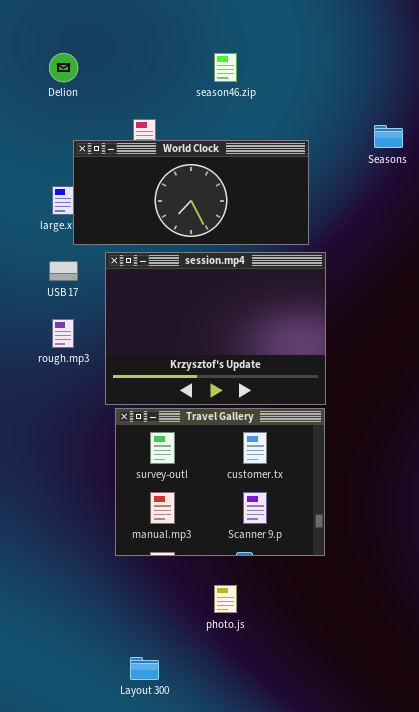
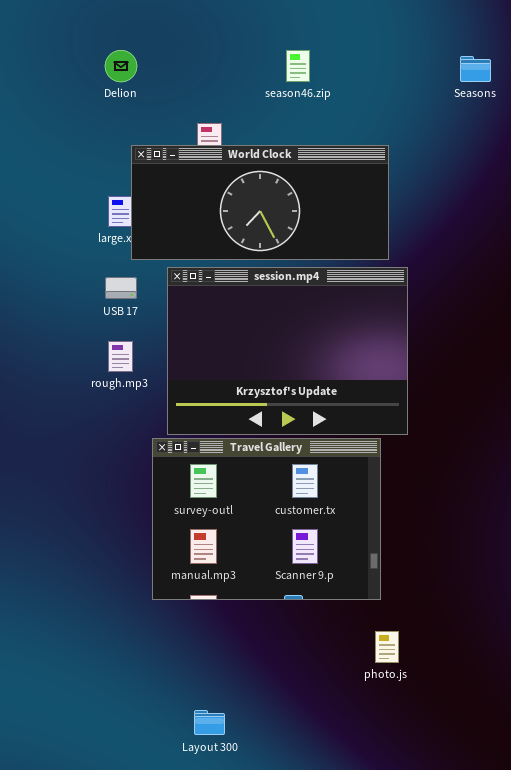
Seasons: [374,125,403,148] -> [460,56,491,82], moved
Travel Gallery: [115,408,325,556] -> [152,438,381,600], moved
photo.js: [214,585,237,613] -> [375,631,399,663], moved

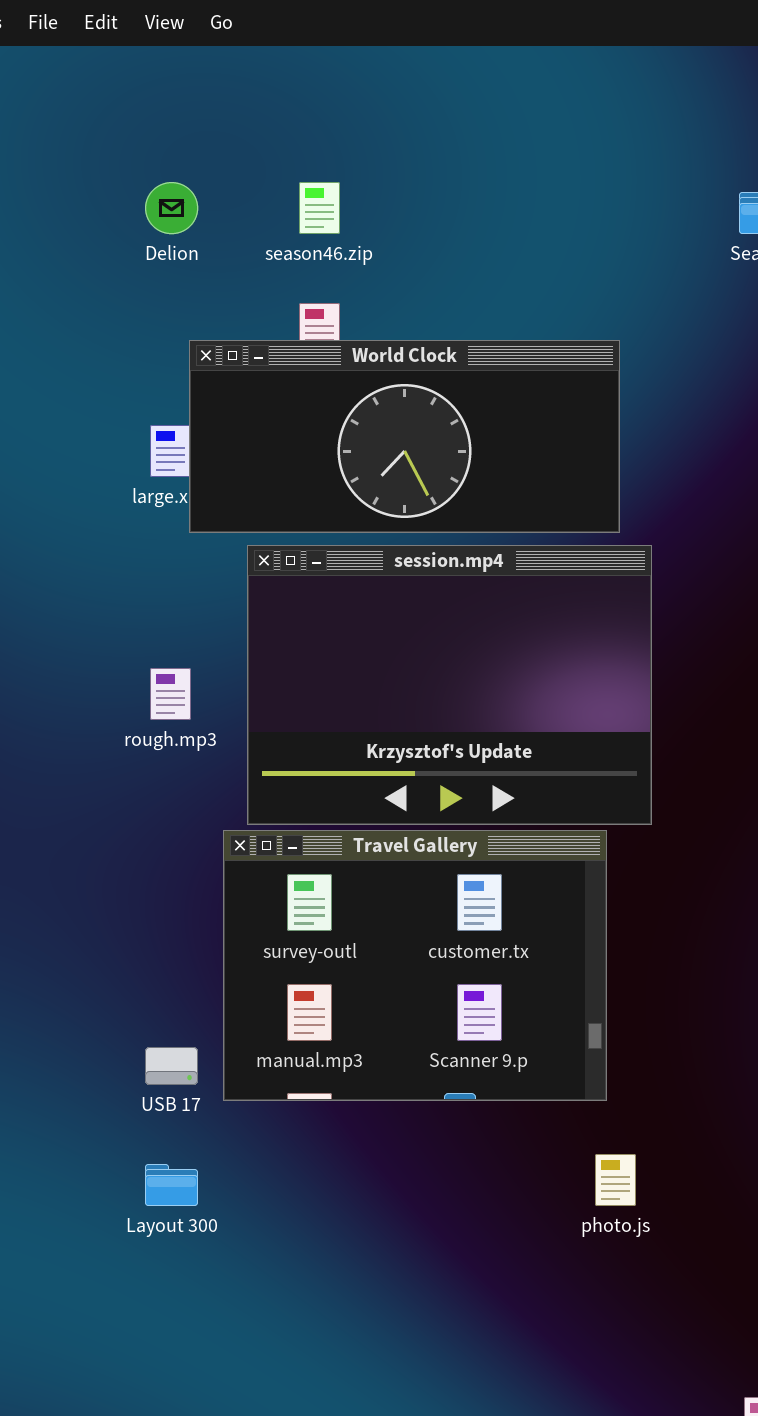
season46.zip: [286,50,310,82] -> [299,182,340,234], moved
USB 17: [105,277,137,299] -> [145,1047,198,1085], moved
Layout 300: [194,710,225,735] -> [145,1164,198,1206], moved

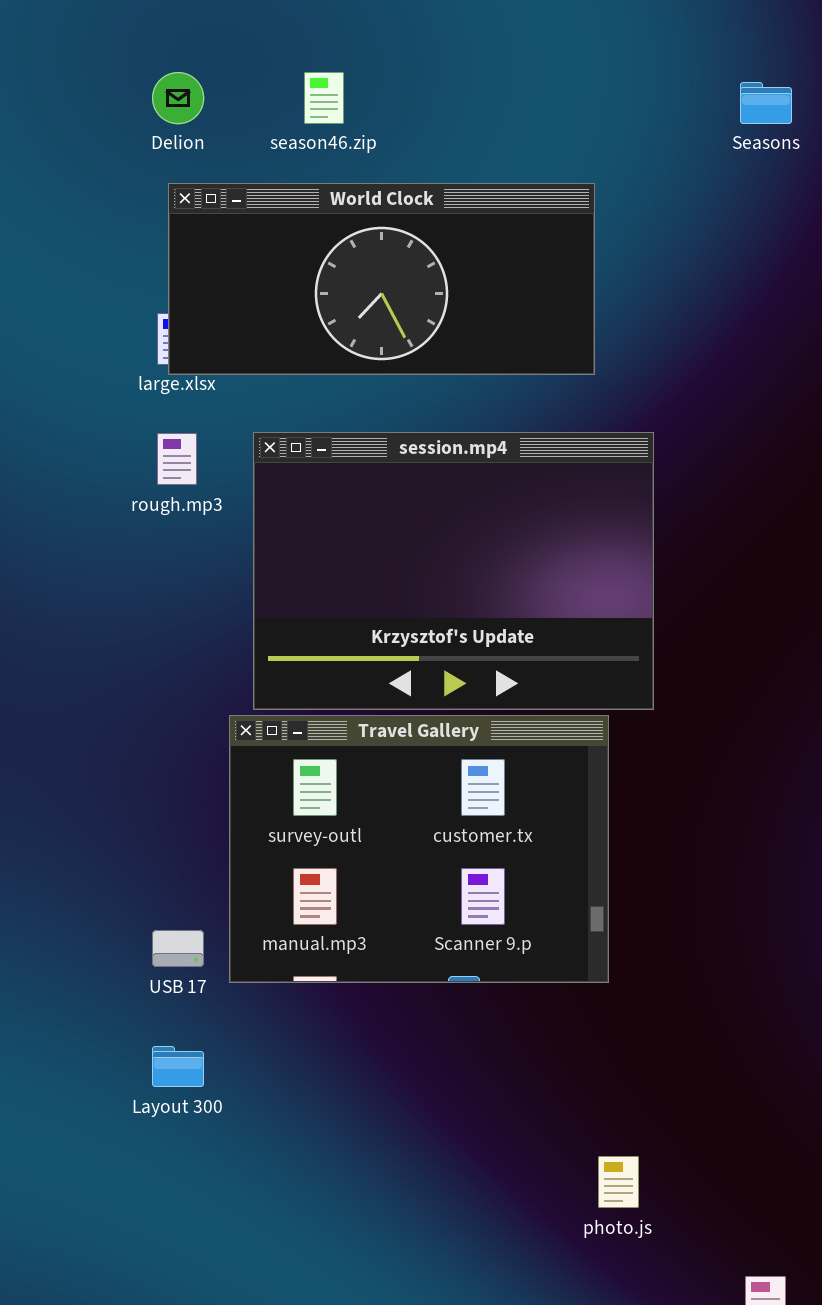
World Clock: [189,340,620,533] -> [168,183,595,375], moved
rough.mp3: [150,668,191,720] -> [157,433,197,485], moved
photo.js: [595,1154,636,1206] -> [598,1156,639,1208], moved

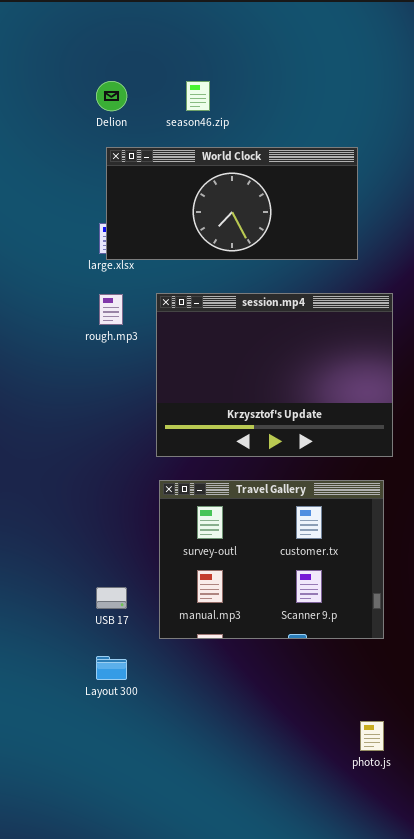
Travel Gallery: [229,715,609,983] -> [159,480,384,639], moved

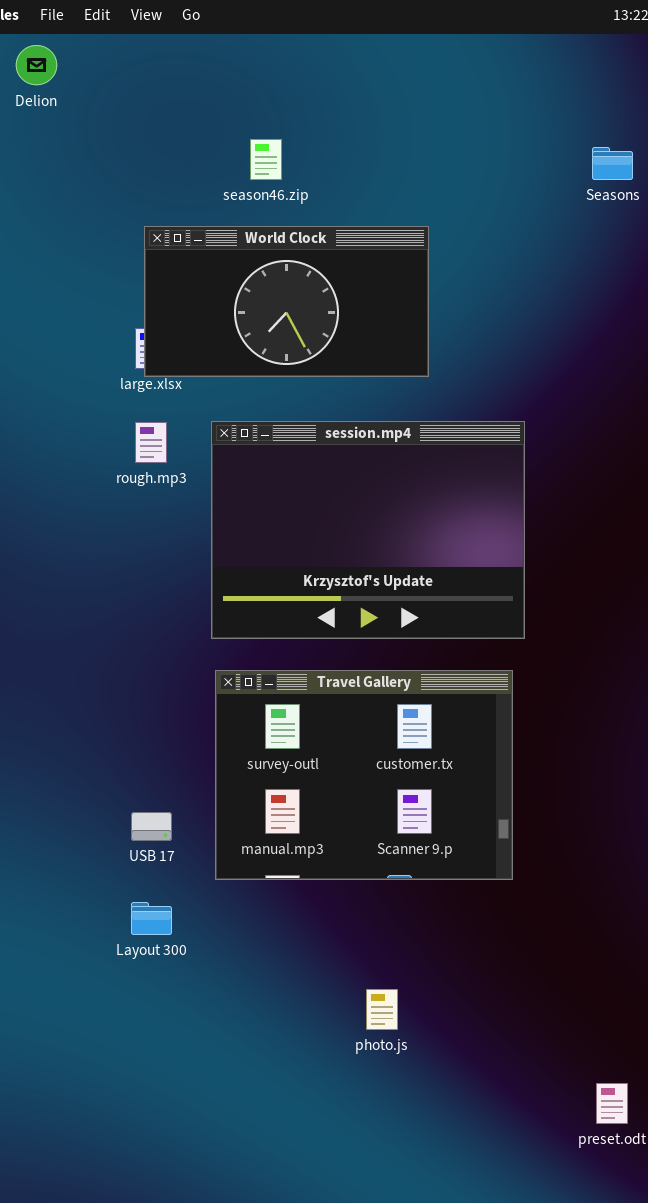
Delion: [96,81,127,111] -> [16,45,57,85], moved
World Clock: [106,147,358,260] -> [144,226,429,377], resized
photo.js: [360,721,384,751] -> [366,989,398,1030], moved

